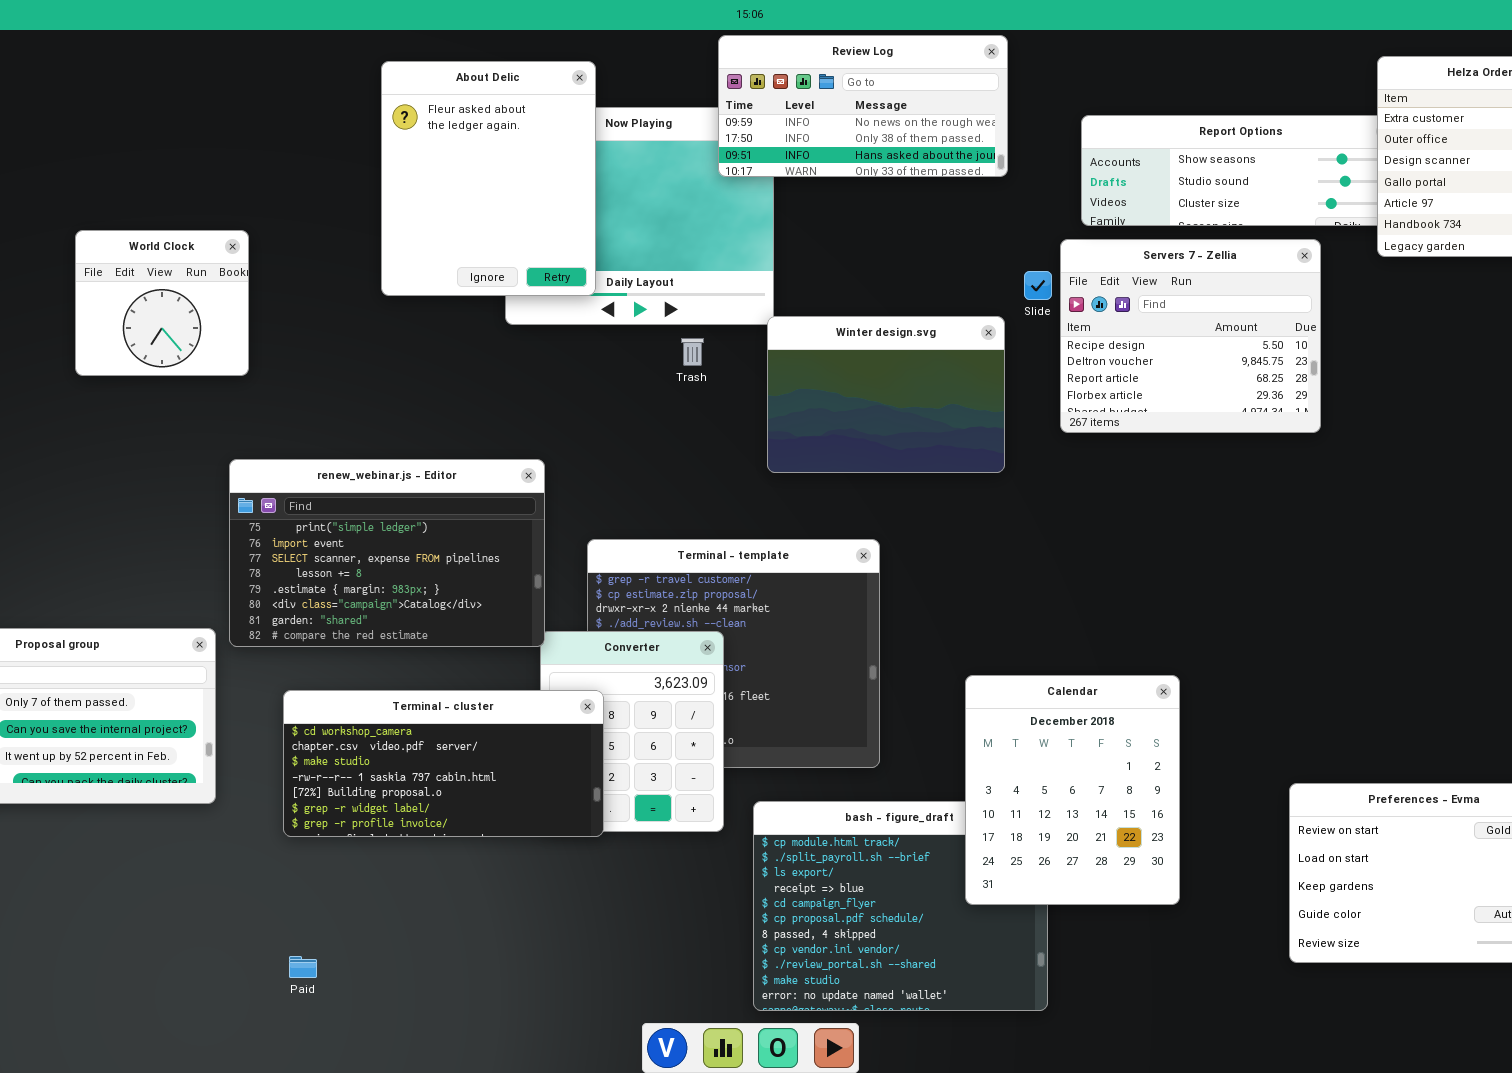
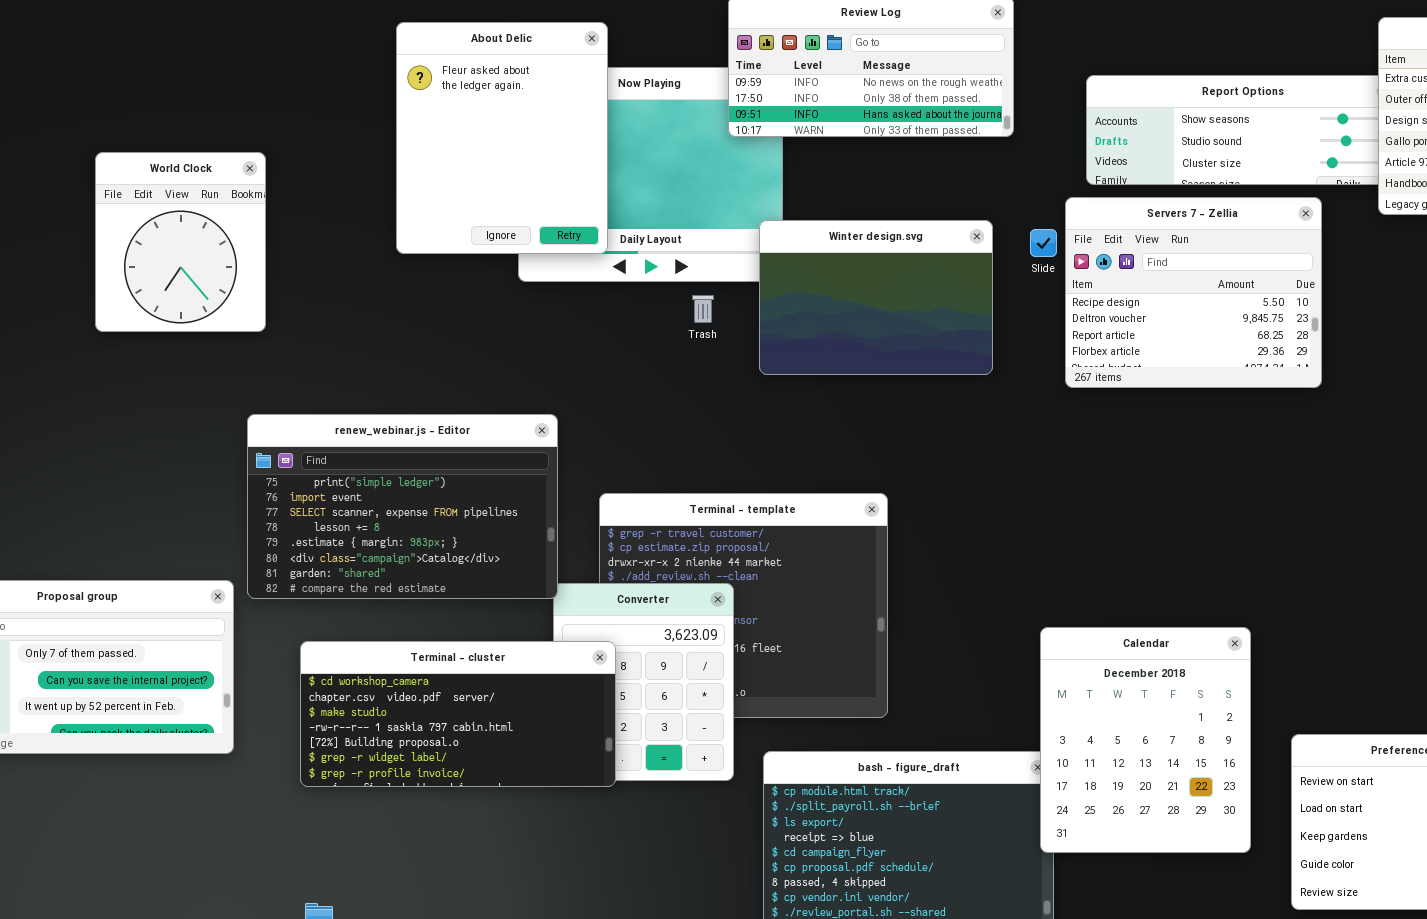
World Clock: [75,230,249,376] -> [95,152,266,332], resized
Winter design.svg: [767,316,1005,473] -> [759,220,993,375], moved
Calendar: [965,675,1180,905] -> [1040,627,1251,853], moved

